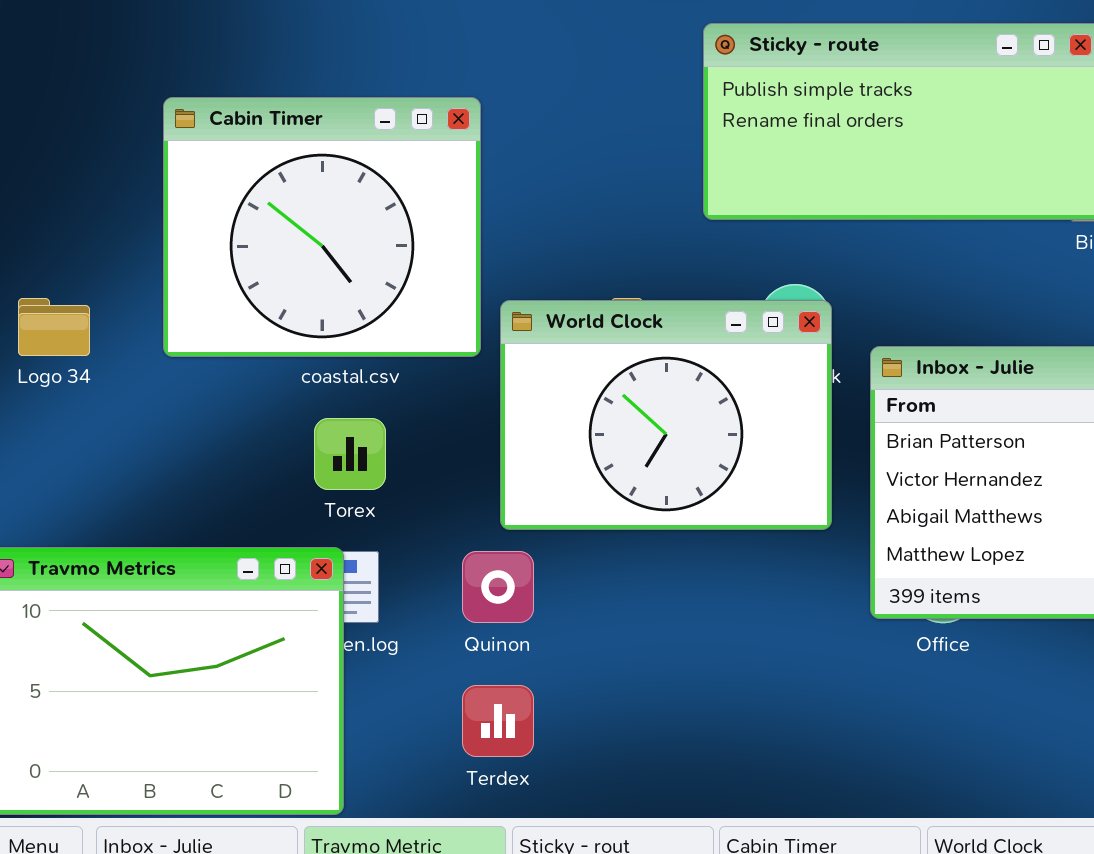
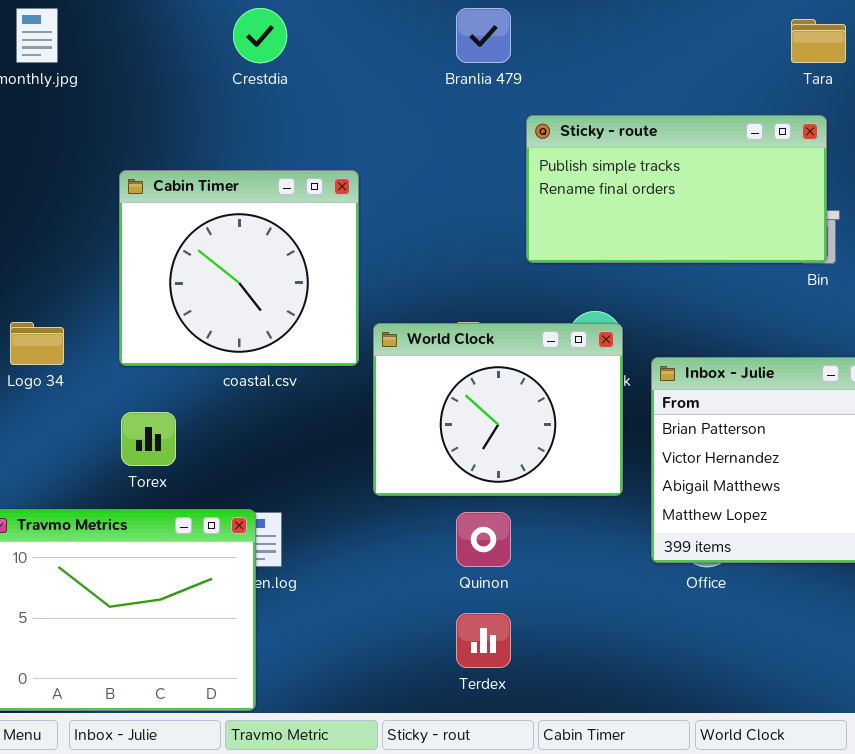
Torex: [314,418,386,490] -> [121,412,176,466], moved
Quinon: [462,551,534,623] -> [456,512,511,567], moved
Terdex: [462,685,534,757] -> [456,613,511,668], moved

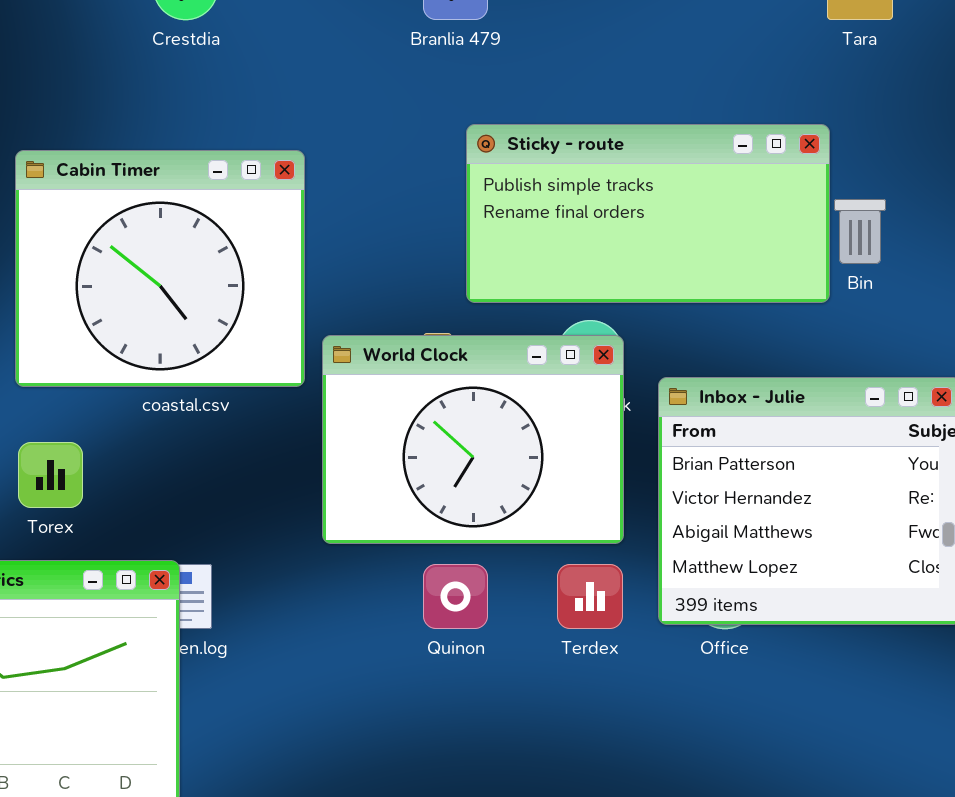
Sticky - route: [526,115,827,263] -> [466,124,830,303], moved
Terdex: [456,613,511,668] -> [557,564,623,629], moved

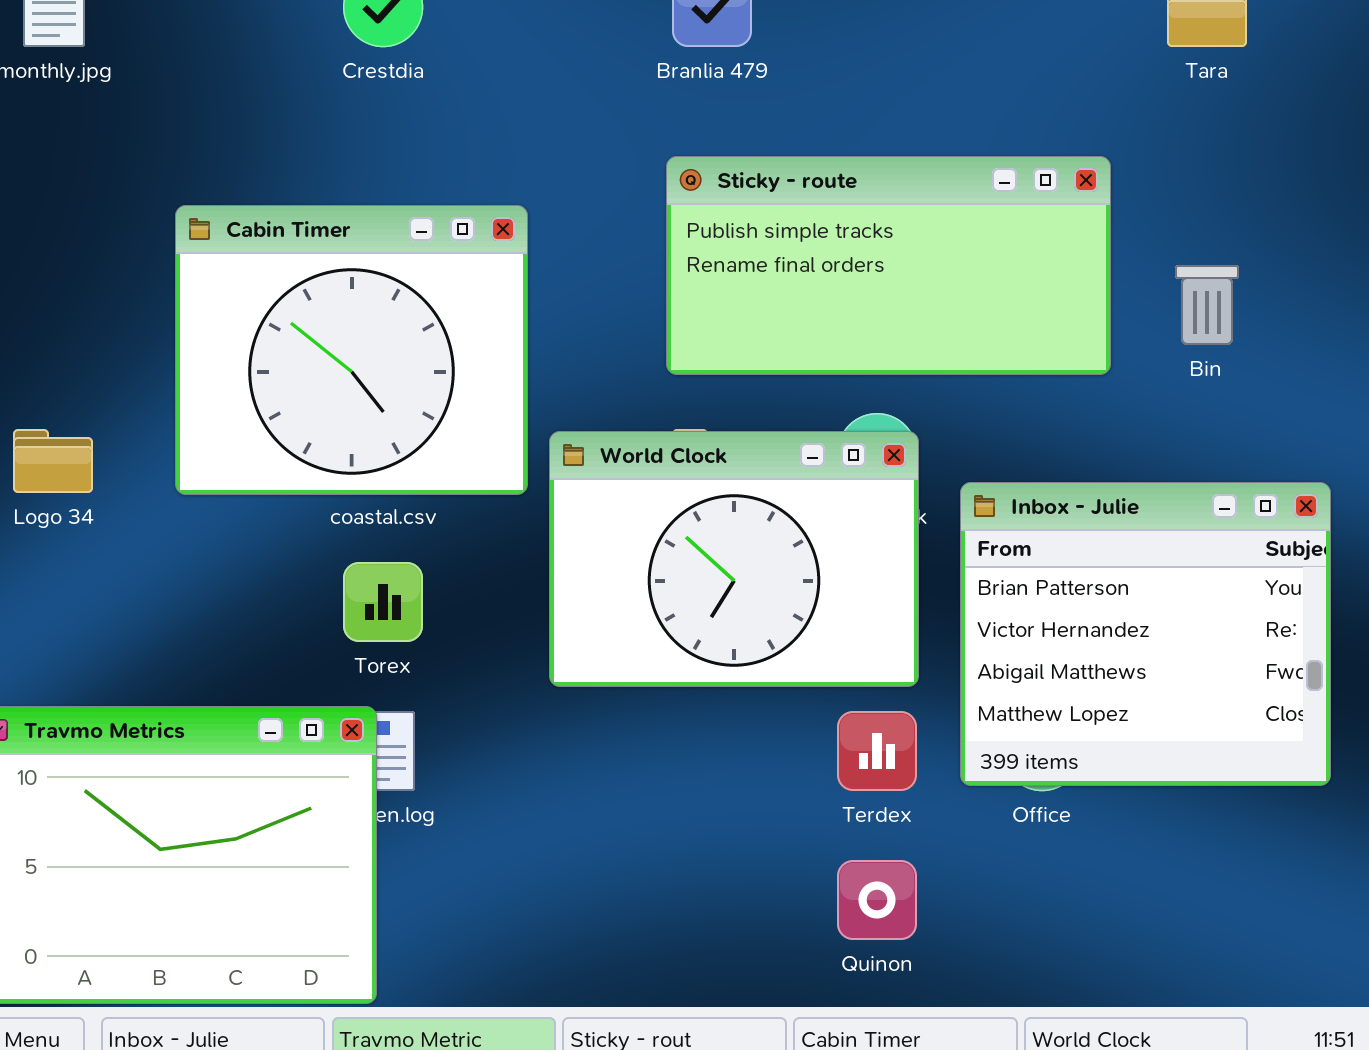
Sticky - route: [466,124,830,303] -> [666,156,1111,375], moved
Torex: [18,442,83,508] -> [343,562,423,642], moved
Quinon: [423,564,488,629] -> [837,860,917,940], moved

